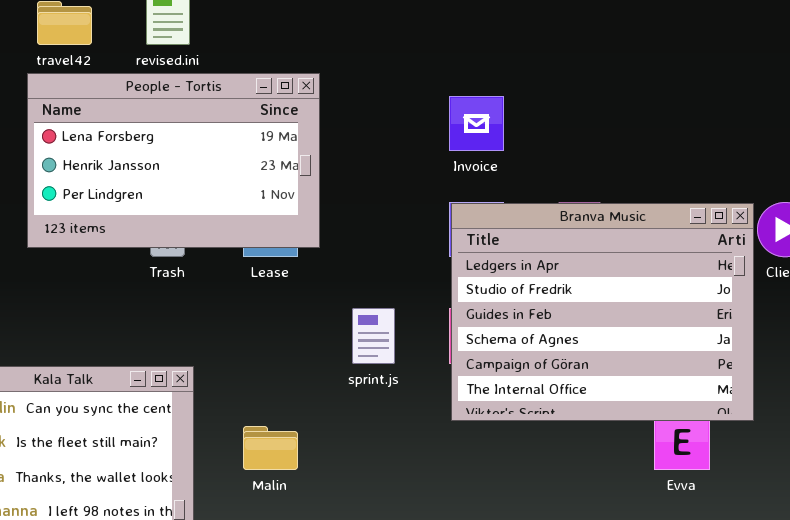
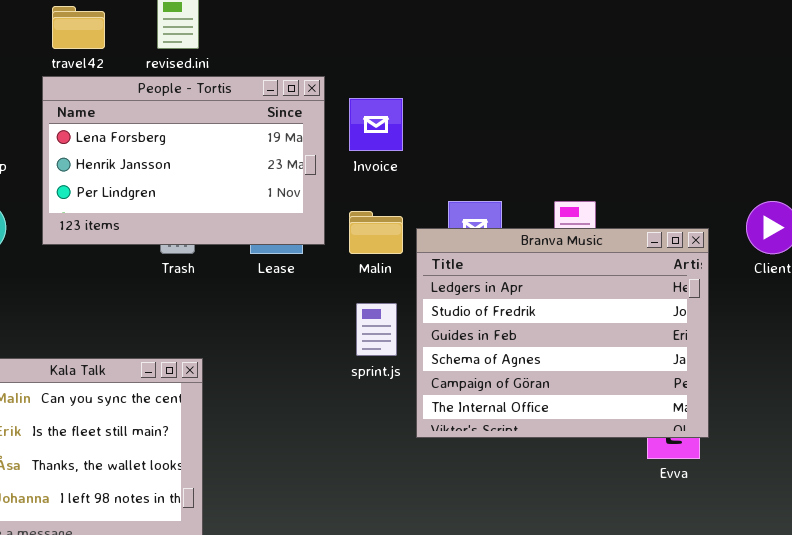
Invoice: [449,96,504,151] -> [349,98,403,151], moved
Branva Music: [451,203,754,421] -> [416,228,709,438], moved
Malin: [243,426,298,470] -> [349,211,403,254], moved

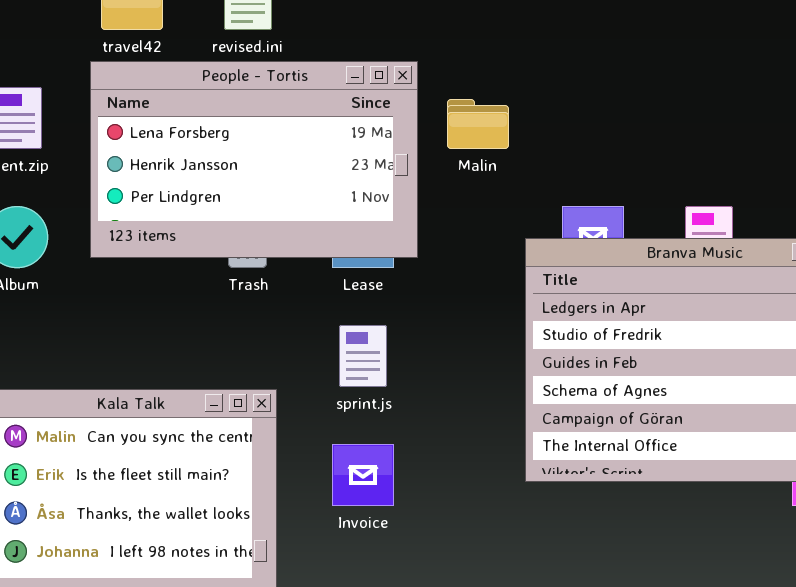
Invoice: [349,98,403,151] -> [332,444,394,506], moved
Malin: [349,211,403,254] -> [447,99,509,149], moved
sprint.js: [356,303,397,356] -> [339,325,387,387], moved

